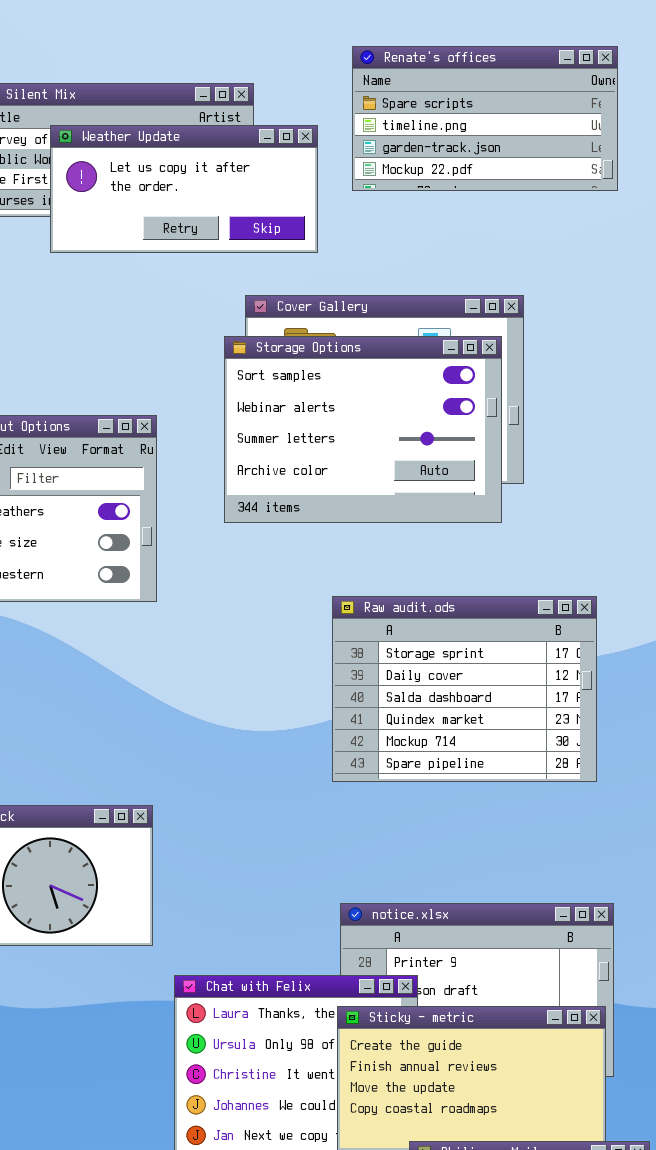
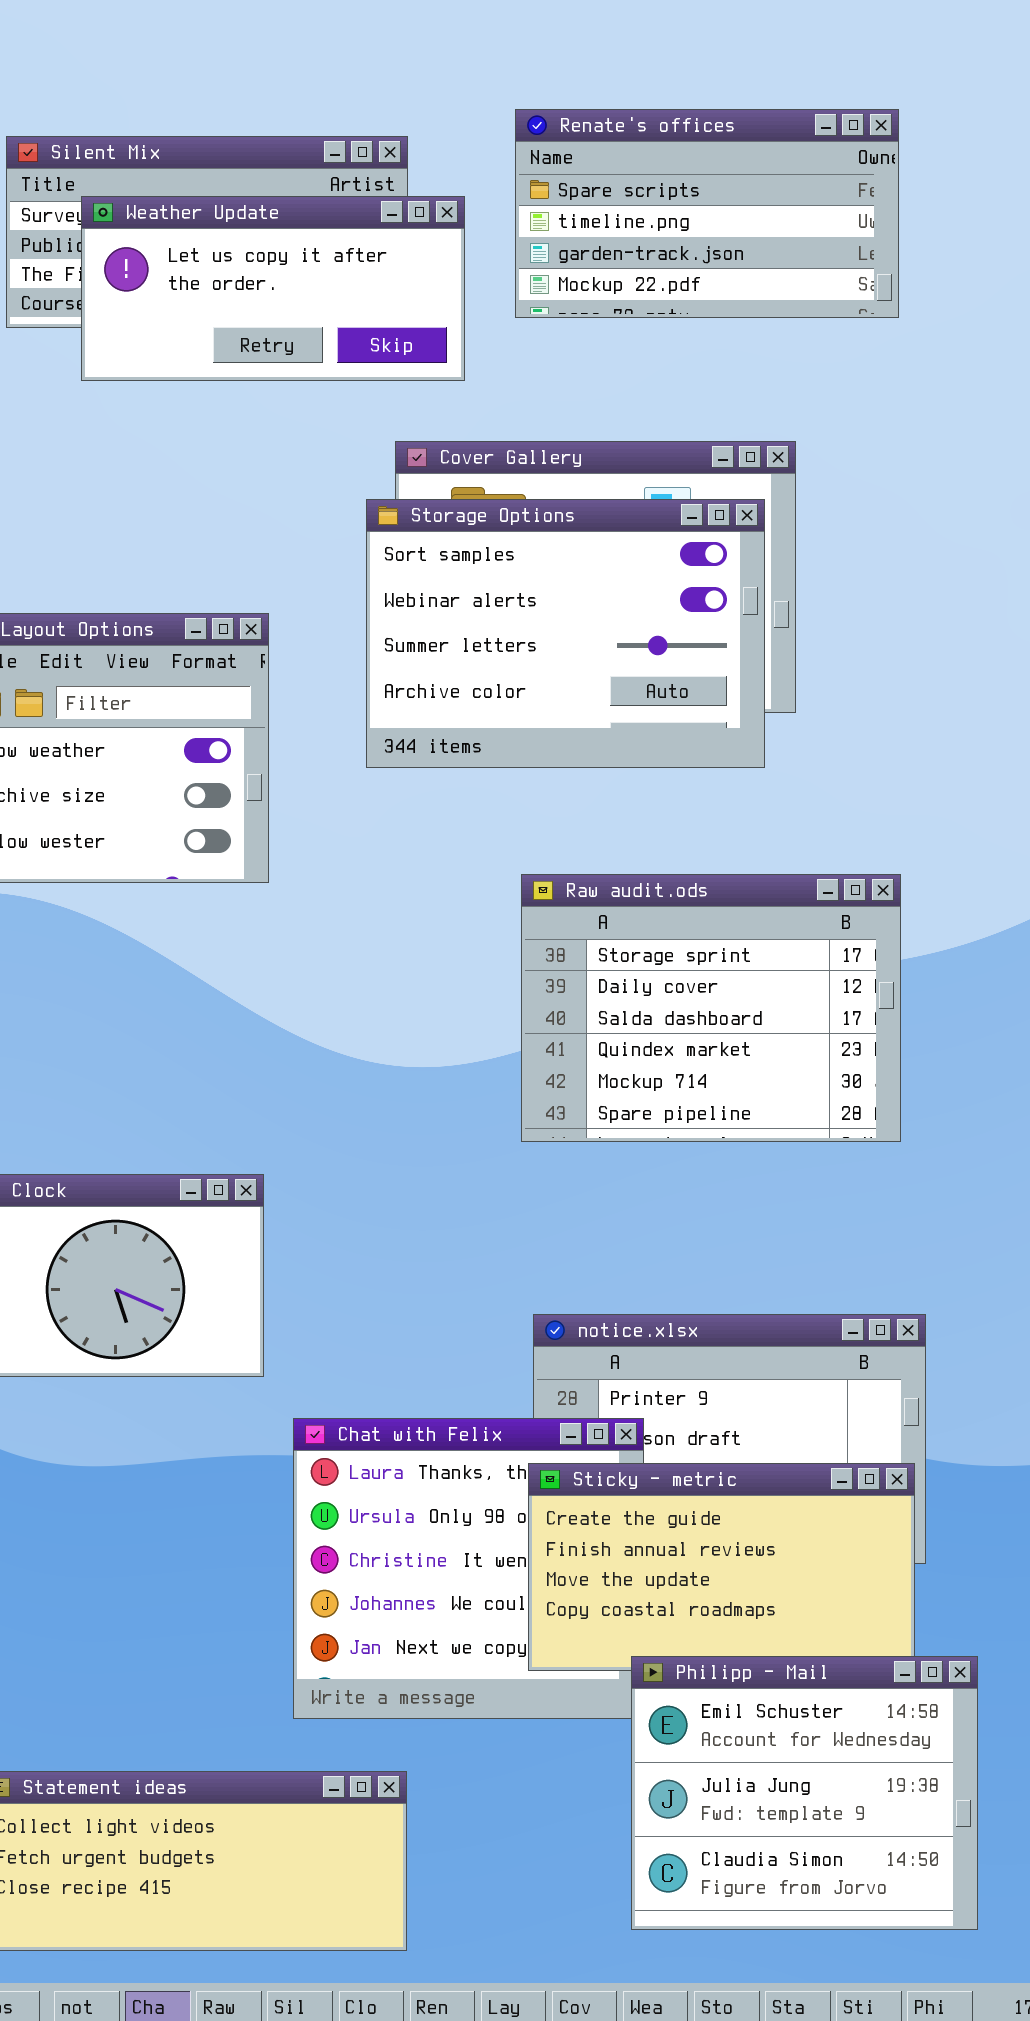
Renate's offices: [352,46,618,191] -> [515,109,899,318], moved
Weather Update: [50,125,318,253] -> [81,196,465,381], moved

